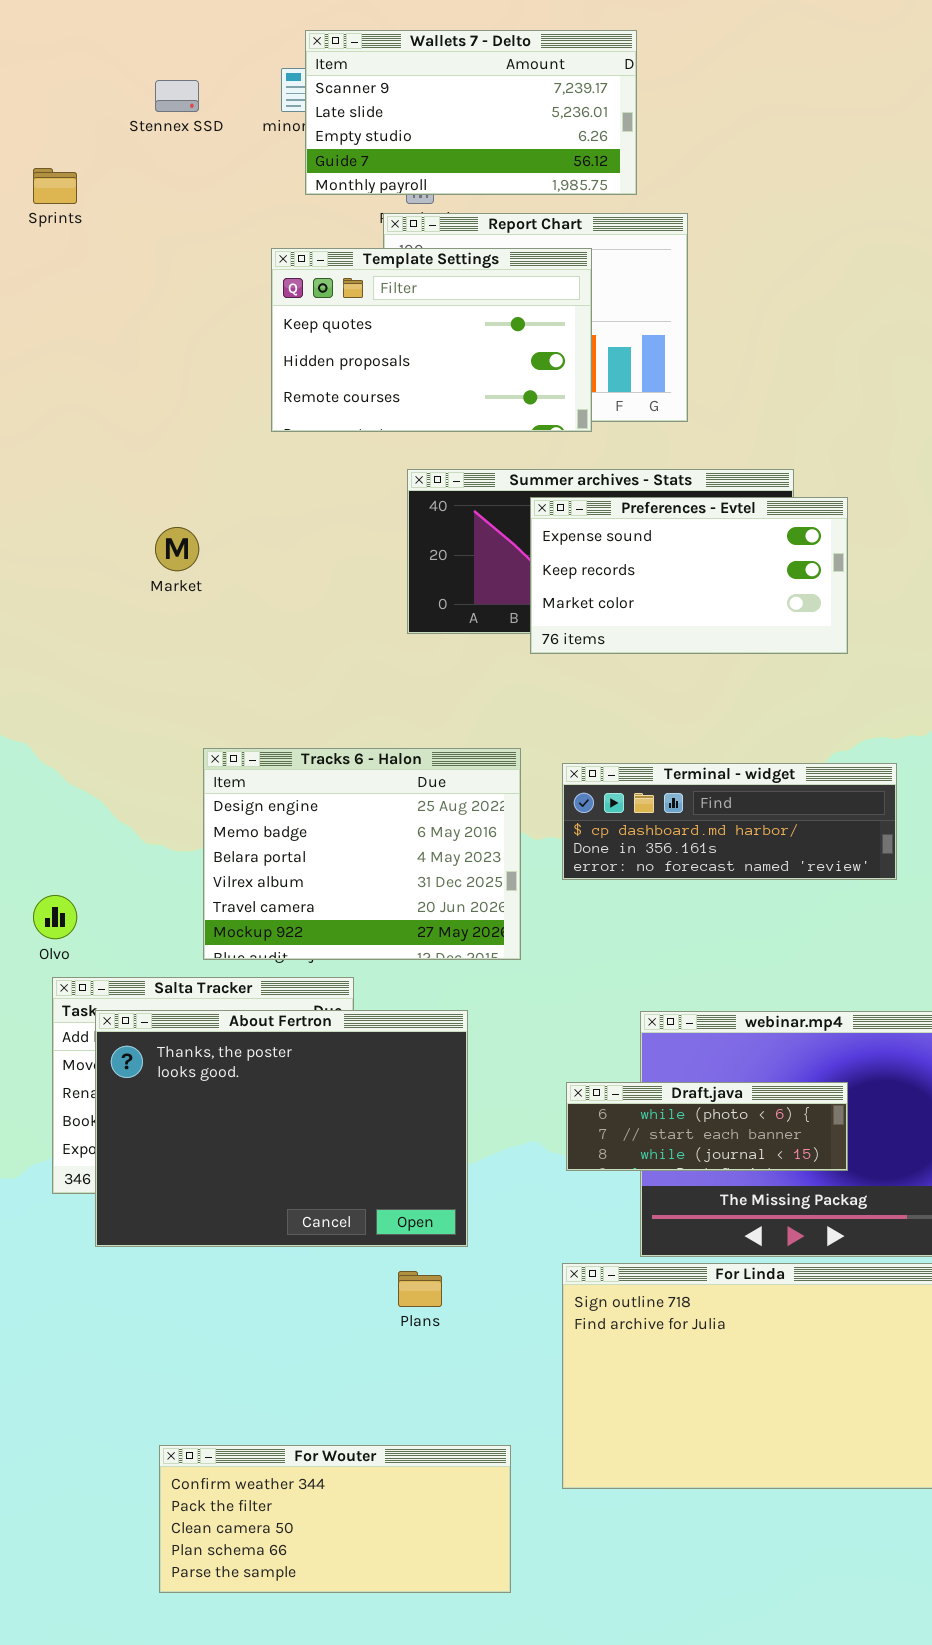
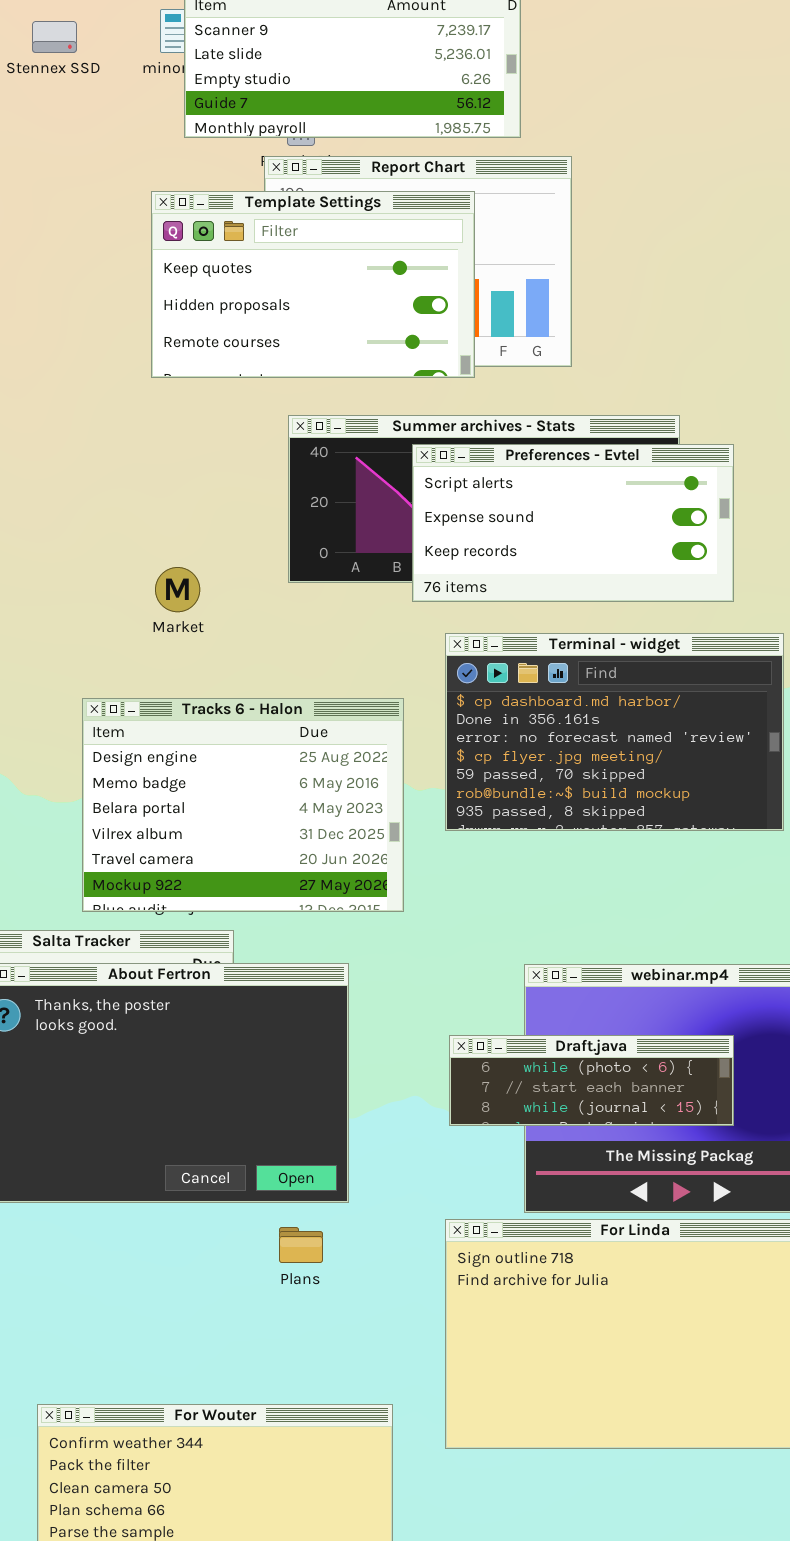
Preferences - Evtel: [530,497,848,654] -> [412,444,734,602], scrolled up 1 row
Market: [155,527,199,571] -> [155,567,200,612], moved
Terminal - widget: [562,763,897,880] -> [445,633,784,831], resized

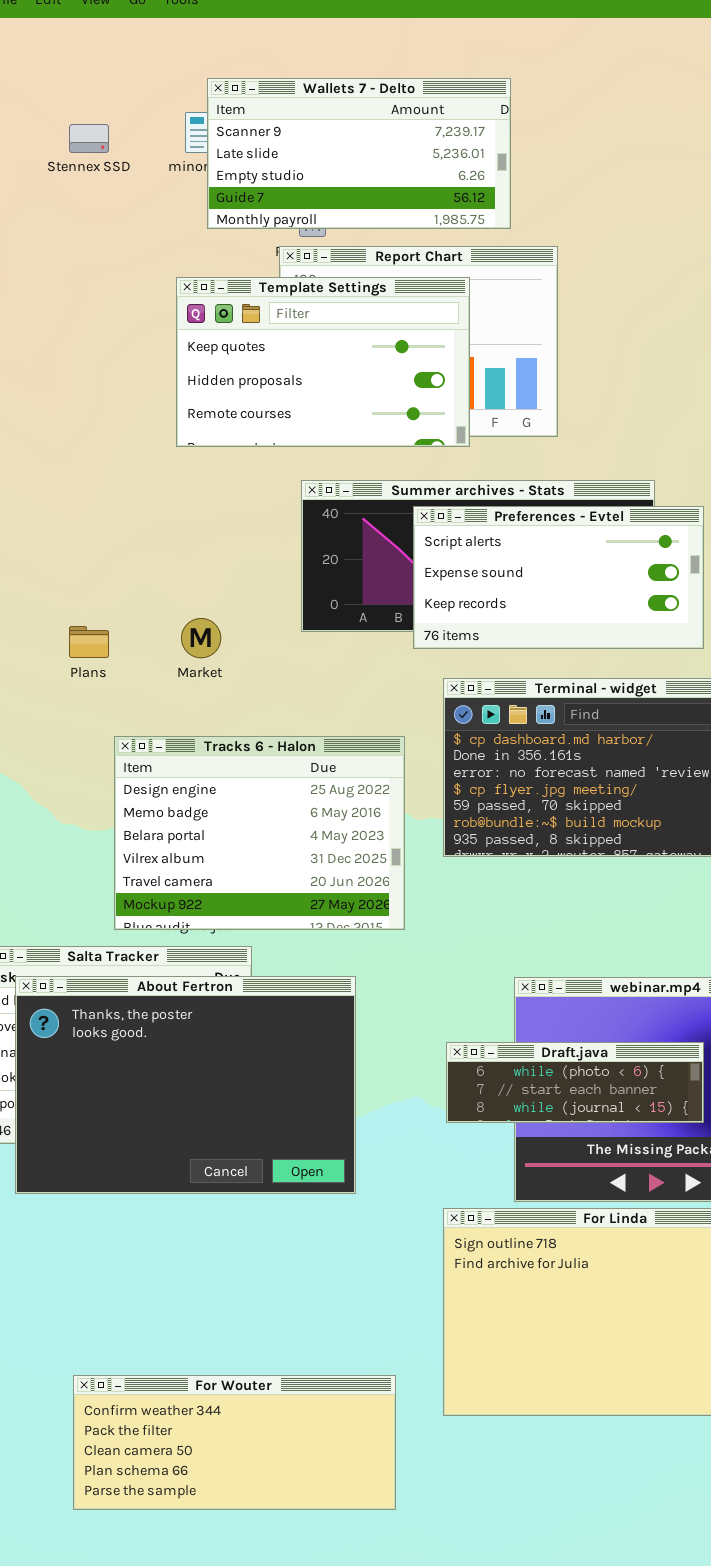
Plans: [279,1227,323,1263] -> [69,626,109,658], moved

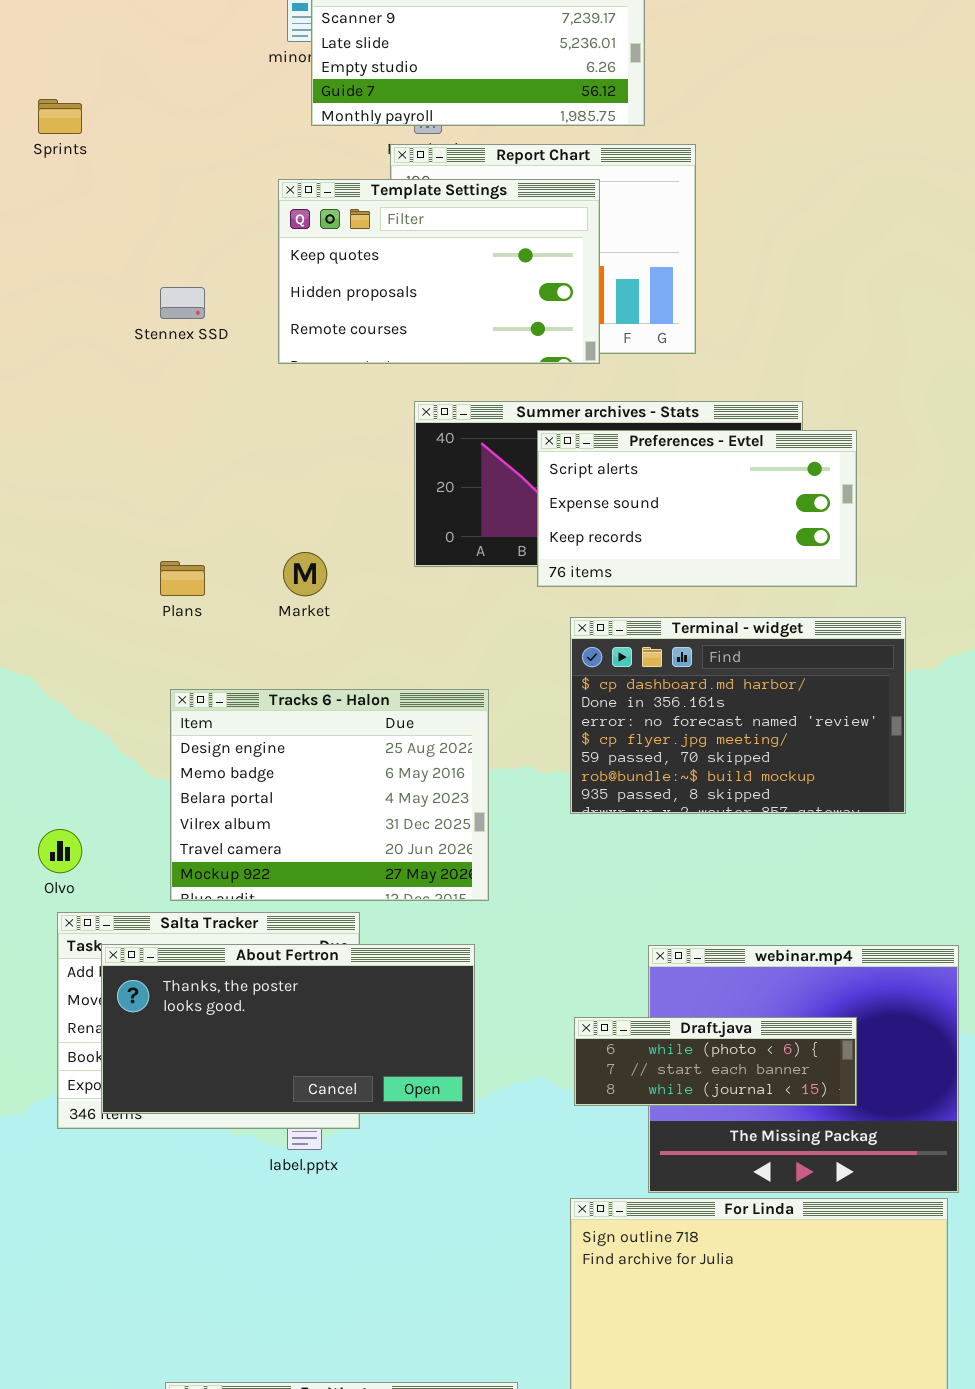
Stennex SSD: [69,124,109,153] -> [160,287,205,319], moved
Tracks 6 - Halon: [114,736,405,930] -> [170,689,489,901], moved
About Fertron: [15,976,356,1194] -> [101,944,475,1114], resized

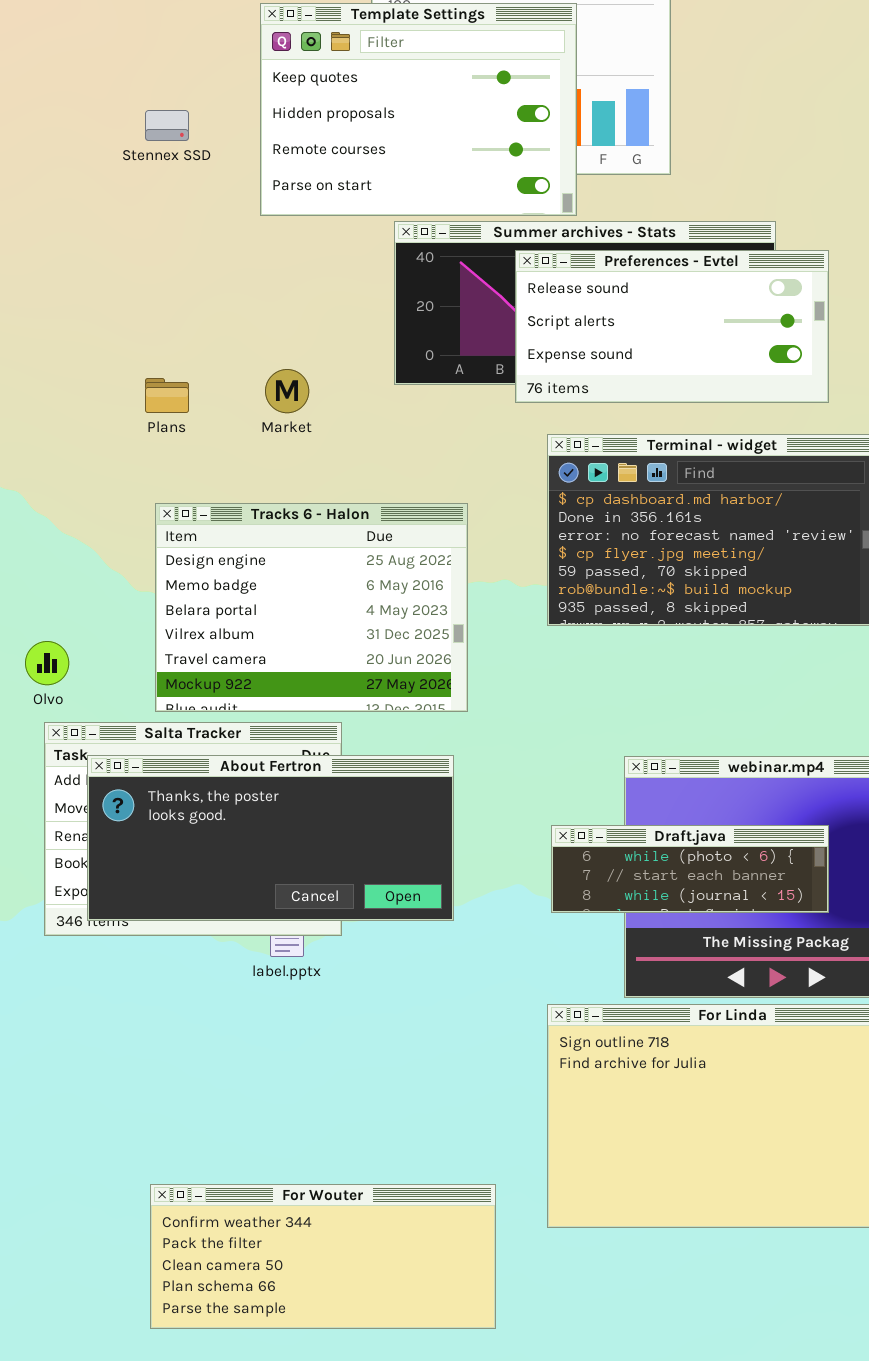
Template Settings: [278,179,600,364] -> [260,3,577,216], resized
Preferences - Evtel: [537,430,857,587] -> [515,250,829,403], scrolled up 1 row

